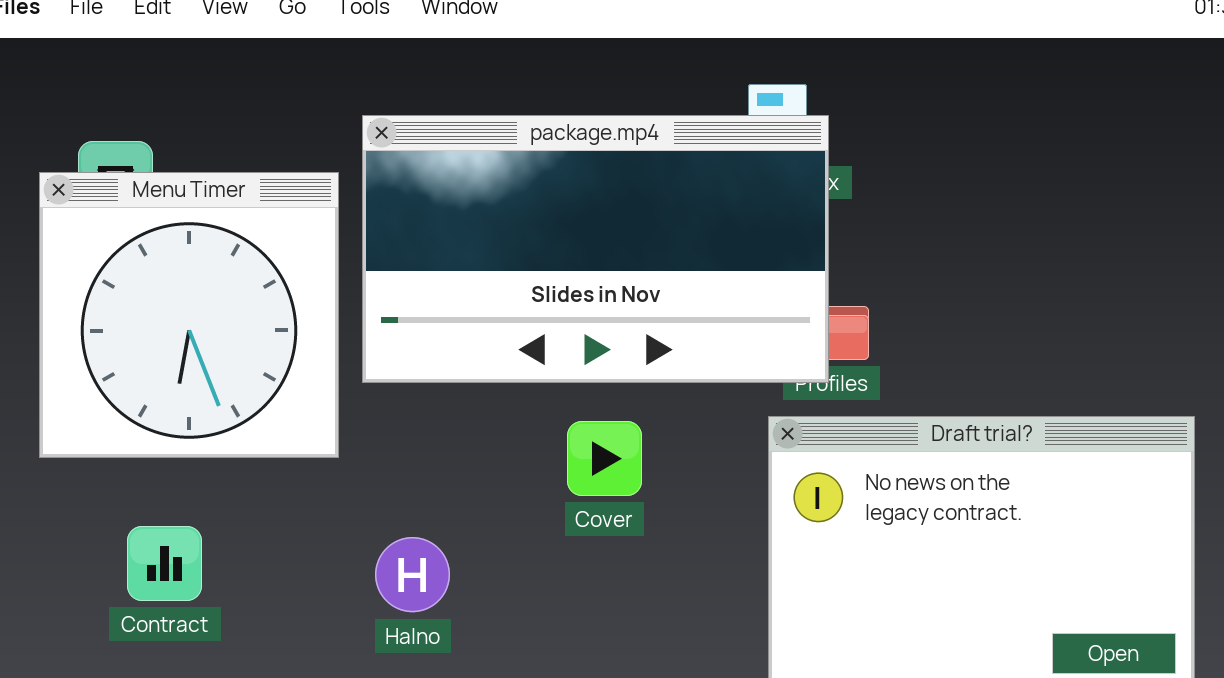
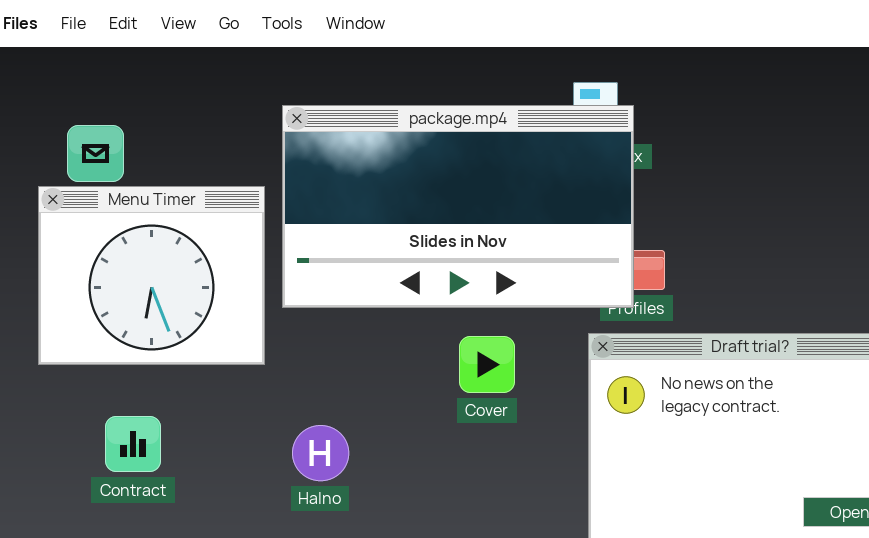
Menu Timer: [39,172,339,458] -> [38,186,265,365], resized
Cover: [567,421,642,496] -> [459,336,515,393], moved

